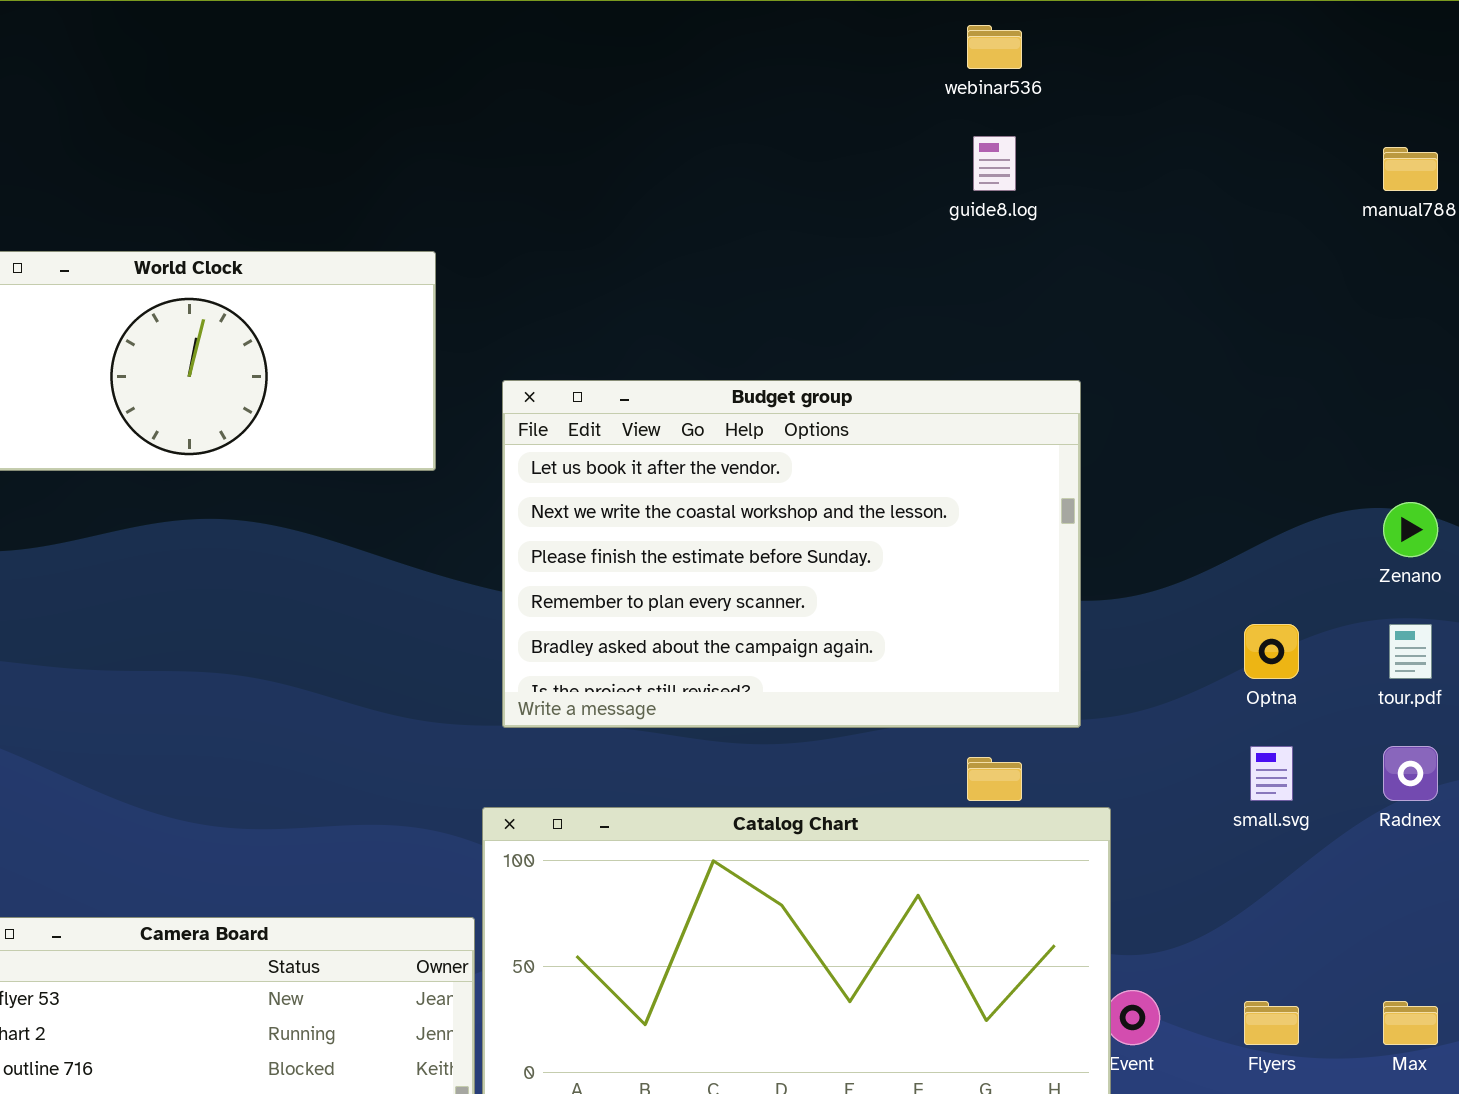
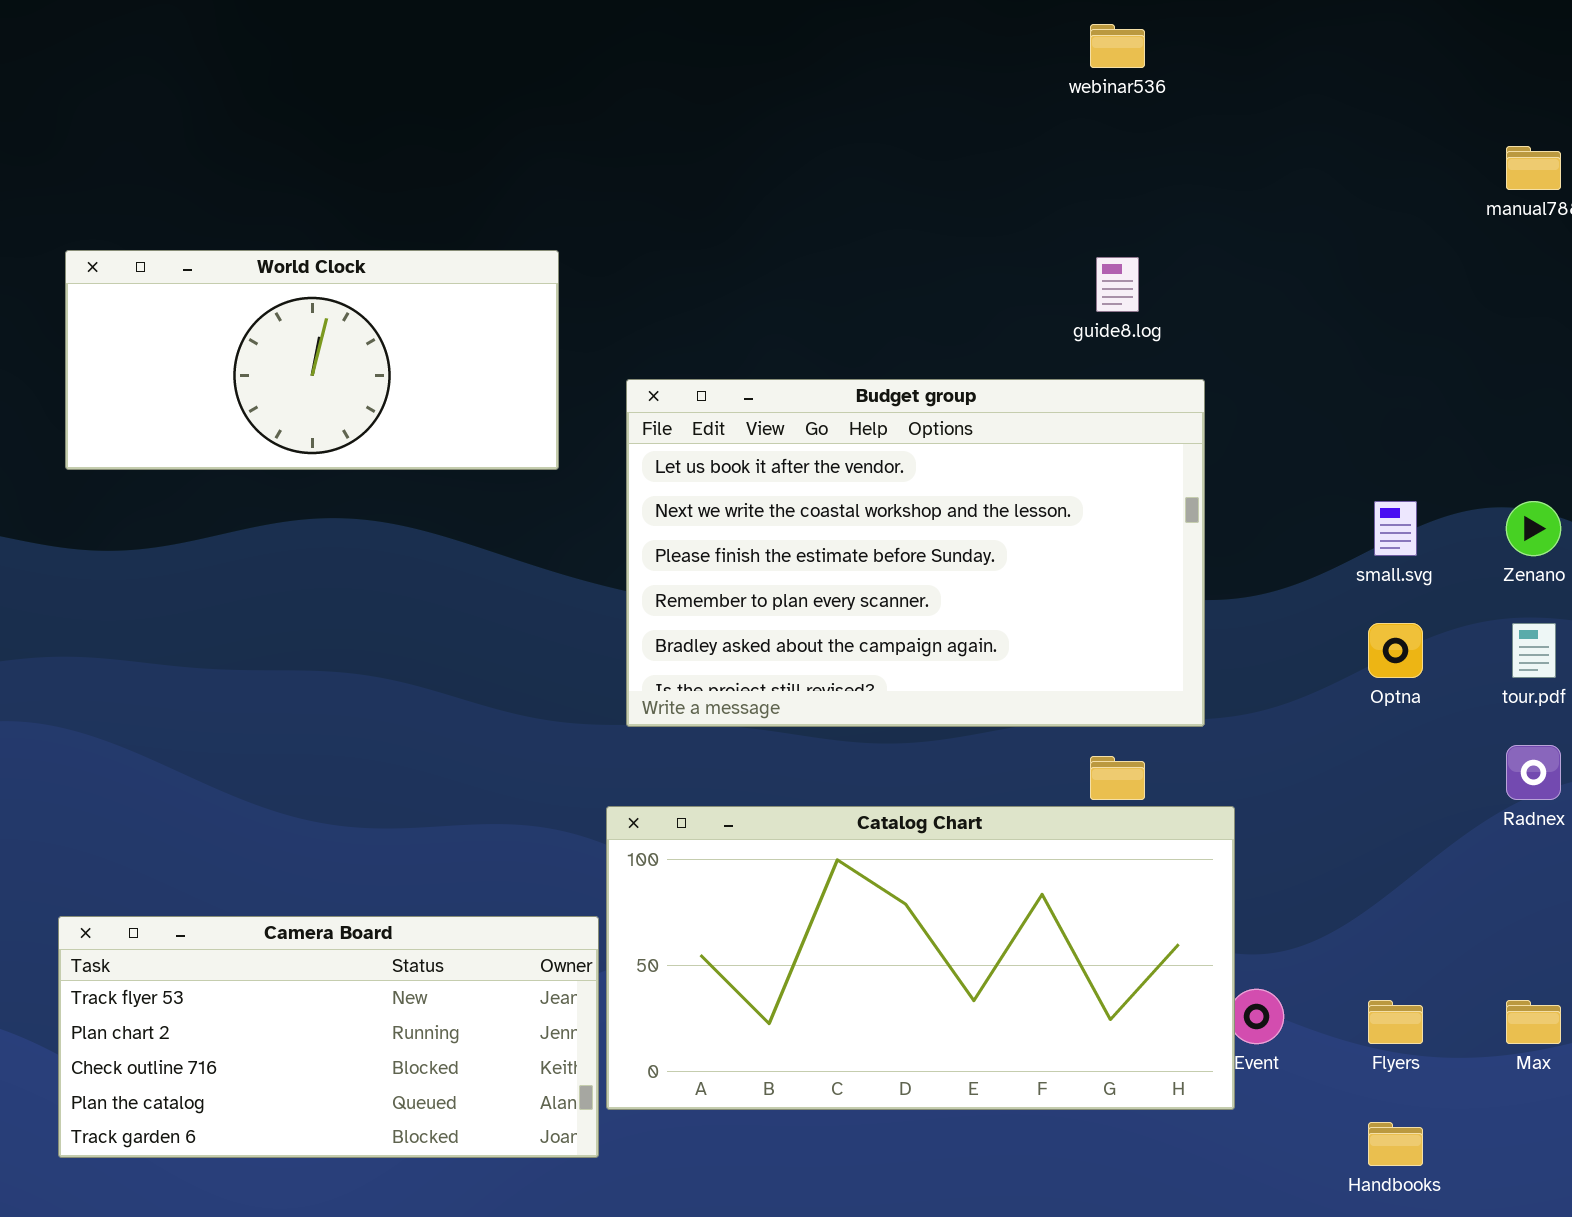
guide8.log: [973,136,1016,191] -> [1096,257,1139,312], moved
small.svg: [1250,746,1293,801] -> [1374,501,1417,556], moved

